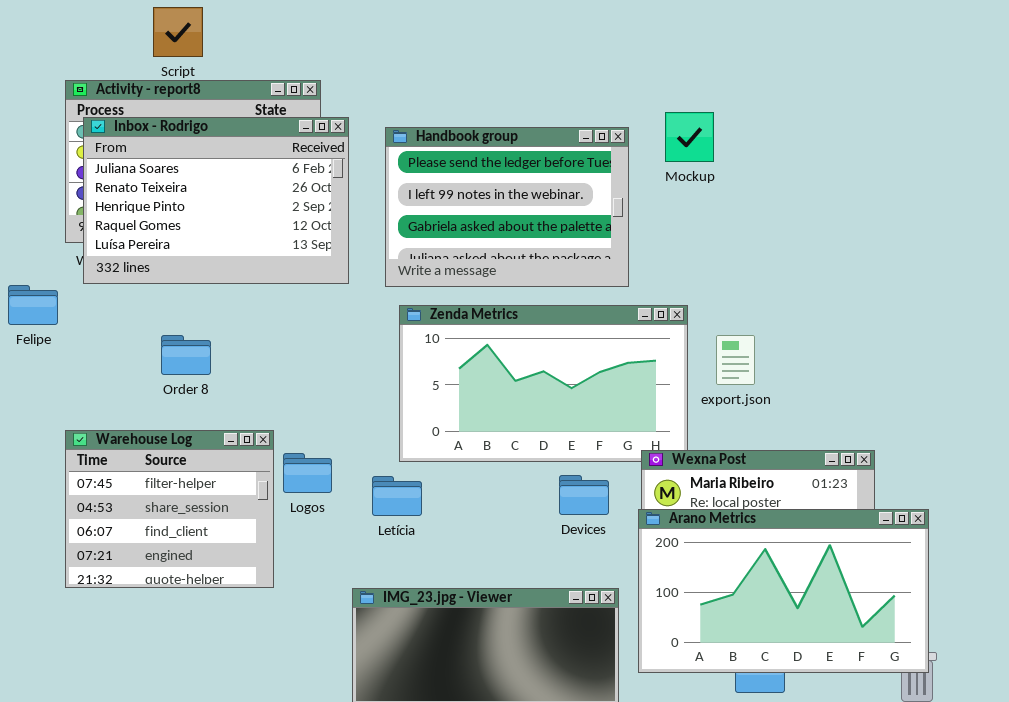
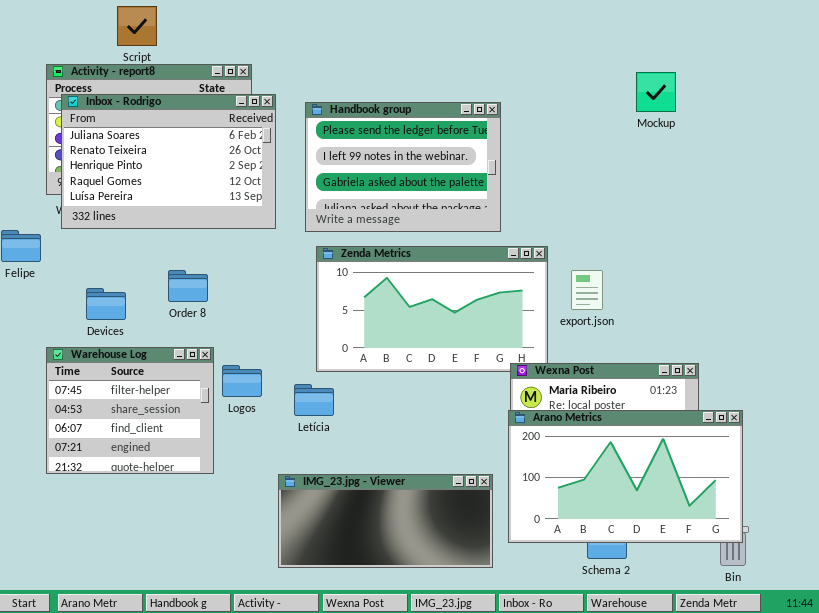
Mockup: [665,112,714,162] -> [636,72,676,112], moved
Order 8: [161,335,211,375] -> [168,270,208,302], moved
Devices: [559,475,609,515] -> [86,288,126,320], moved

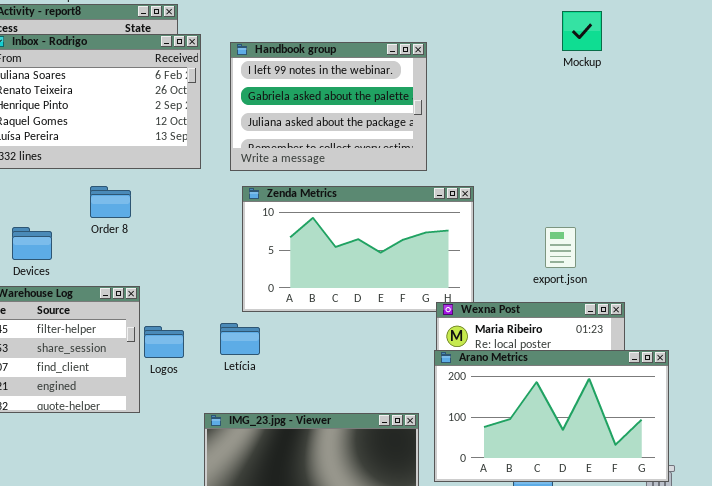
Handbook group: [305,102,501,232] -> [230,42,427,171], scrolled down 1 row
Order 8: [168,270,208,302] -> [90,186,131,218], moved
export.json: [571,270,603,310] -> [545,227,576,268], moved
Logos: [222,365,262,397] -> [144,326,184,358], moved

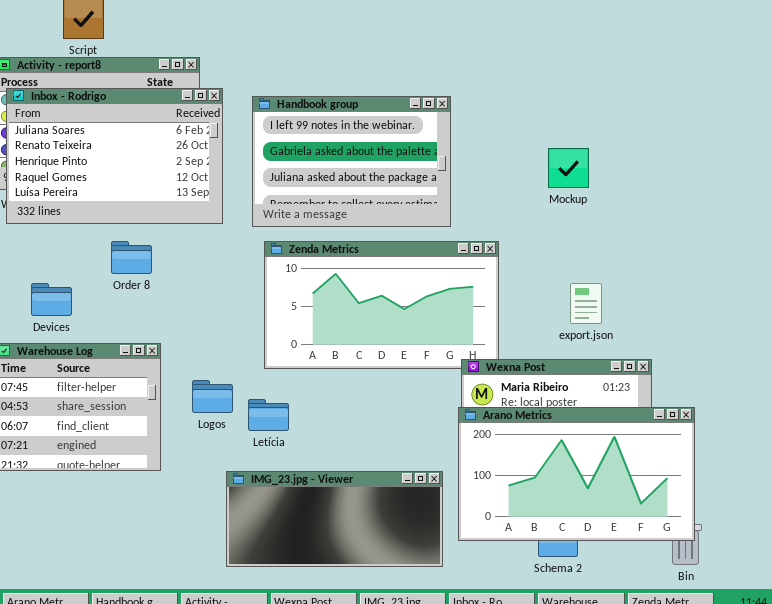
Mockup: [562,11,602,51] -> [548,148,589,188], moved
Letícia: [220,323,260,355] -> [248,399,289,431], moved
Logos: [144,326,184,358] -> [192,380,233,413], moved

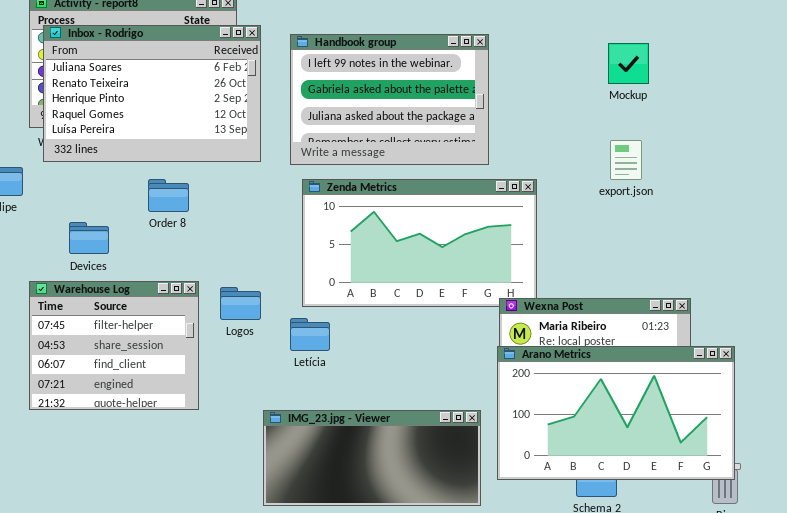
Mockup: [548,148,589,188] -> [608,43,649,84], moved
export.json: [570,283,602,324] -> [610,140,642,180], moved
Logos: [192,380,233,413] -> [220,287,261,320], moved
Letícia: [248,399,289,431] -> [290,318,330,351], moved

